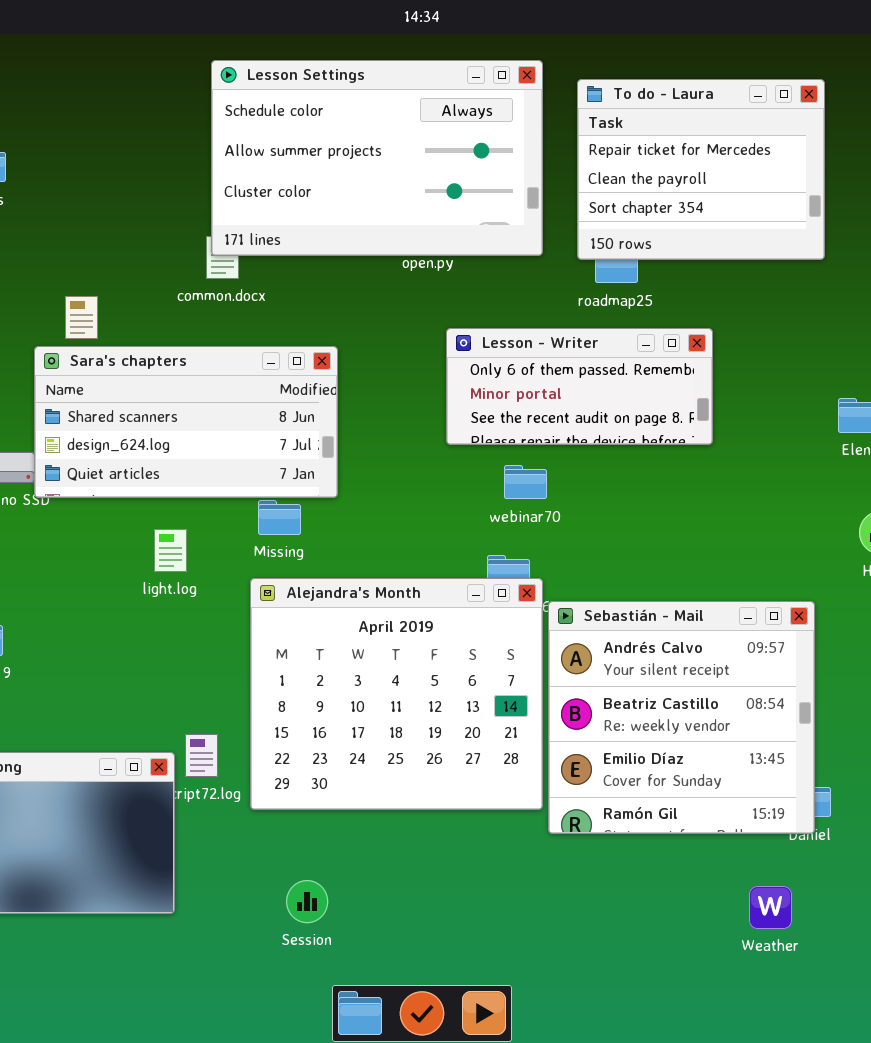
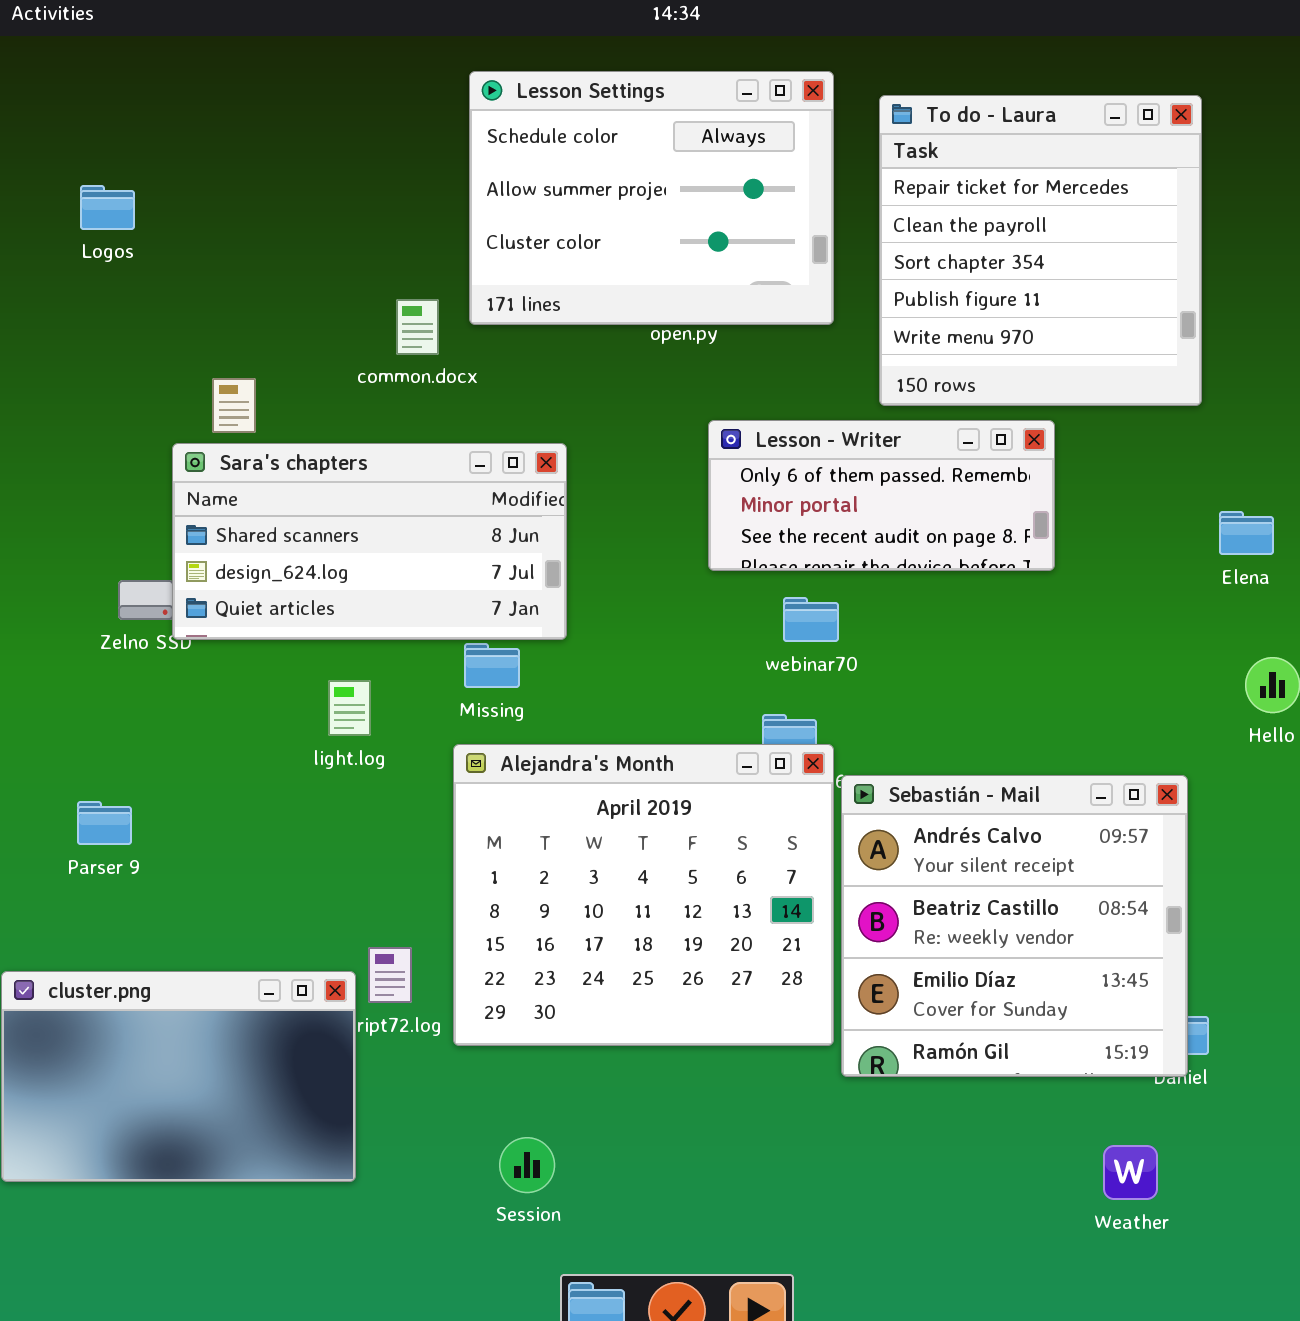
Lesson Settings: [211,60,543,256] -> [469,71,834,325], resized
To do - Laura: [577,79,825,260] -> [879,95,1202,406], resized

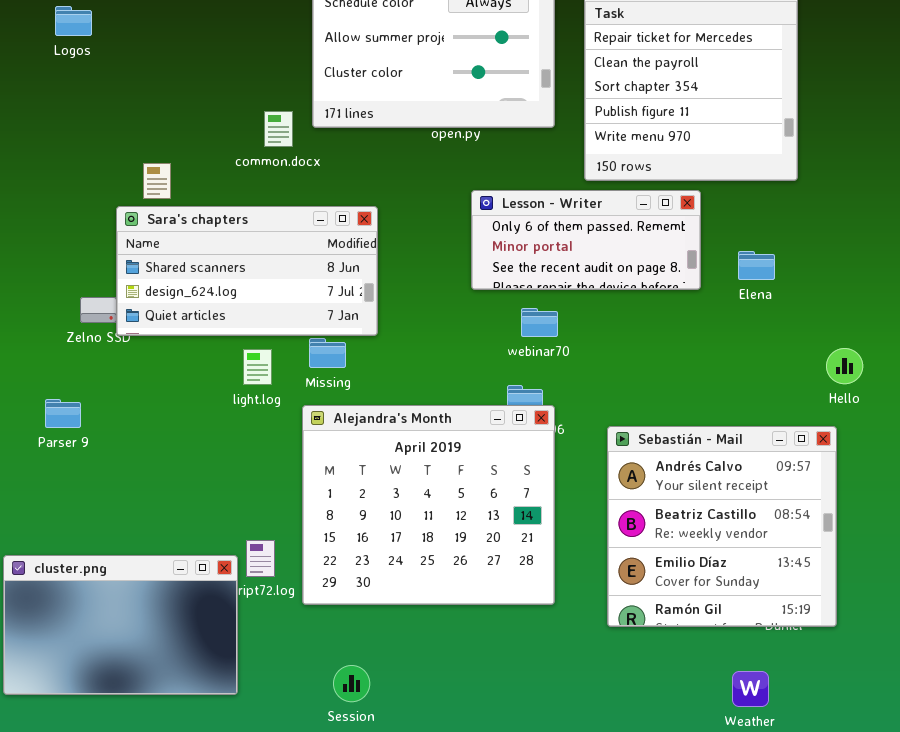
Logos: [80,185,135,230] -> [55,6,92,36], moved
Elena: [1219,511,1274,555] -> [738,251,775,280], moved
light.log: [328,680,371,736] -> [243,349,272,385], moved
Sebastián - Mail: [841,775,1188,1077] -> [607,426,837,627], moved
Parser 9: [77,801,132,845] -> [45,399,81,428], moved

